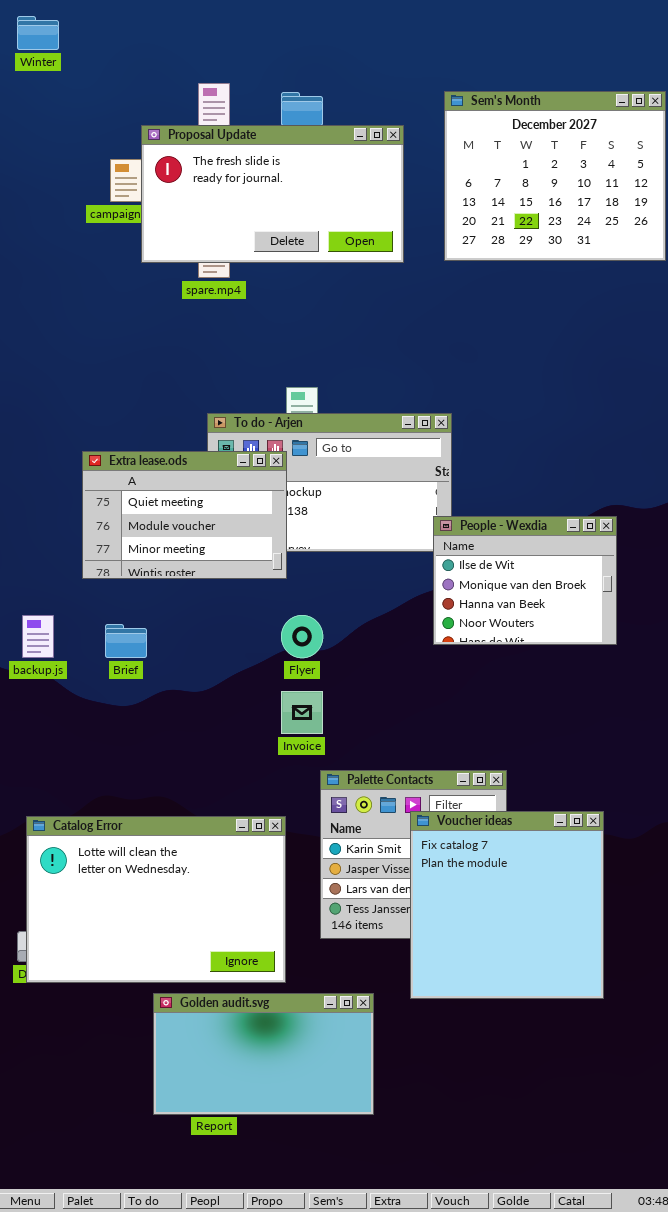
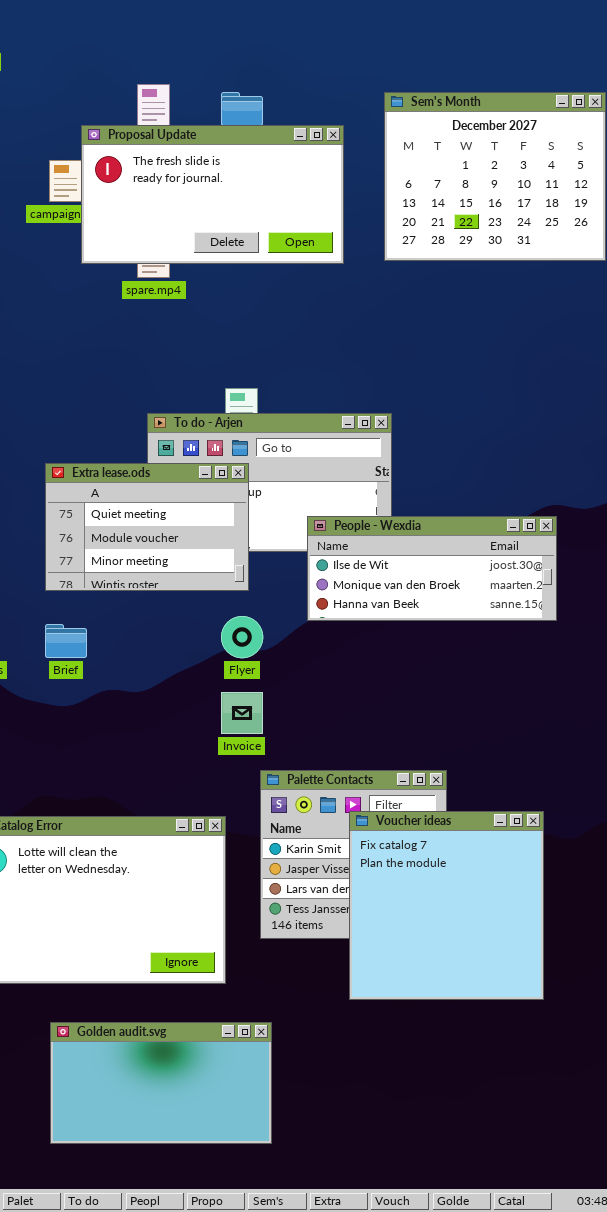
Extra lease.ods: [82,451,287,579] -> [45,463,249,591], moved
People - Wexdia: [433,516,617,645] -> [307,516,557,621], resized
Golden audit.svg: [153,993,374,1115] -> [50,1022,272,1144], moved

